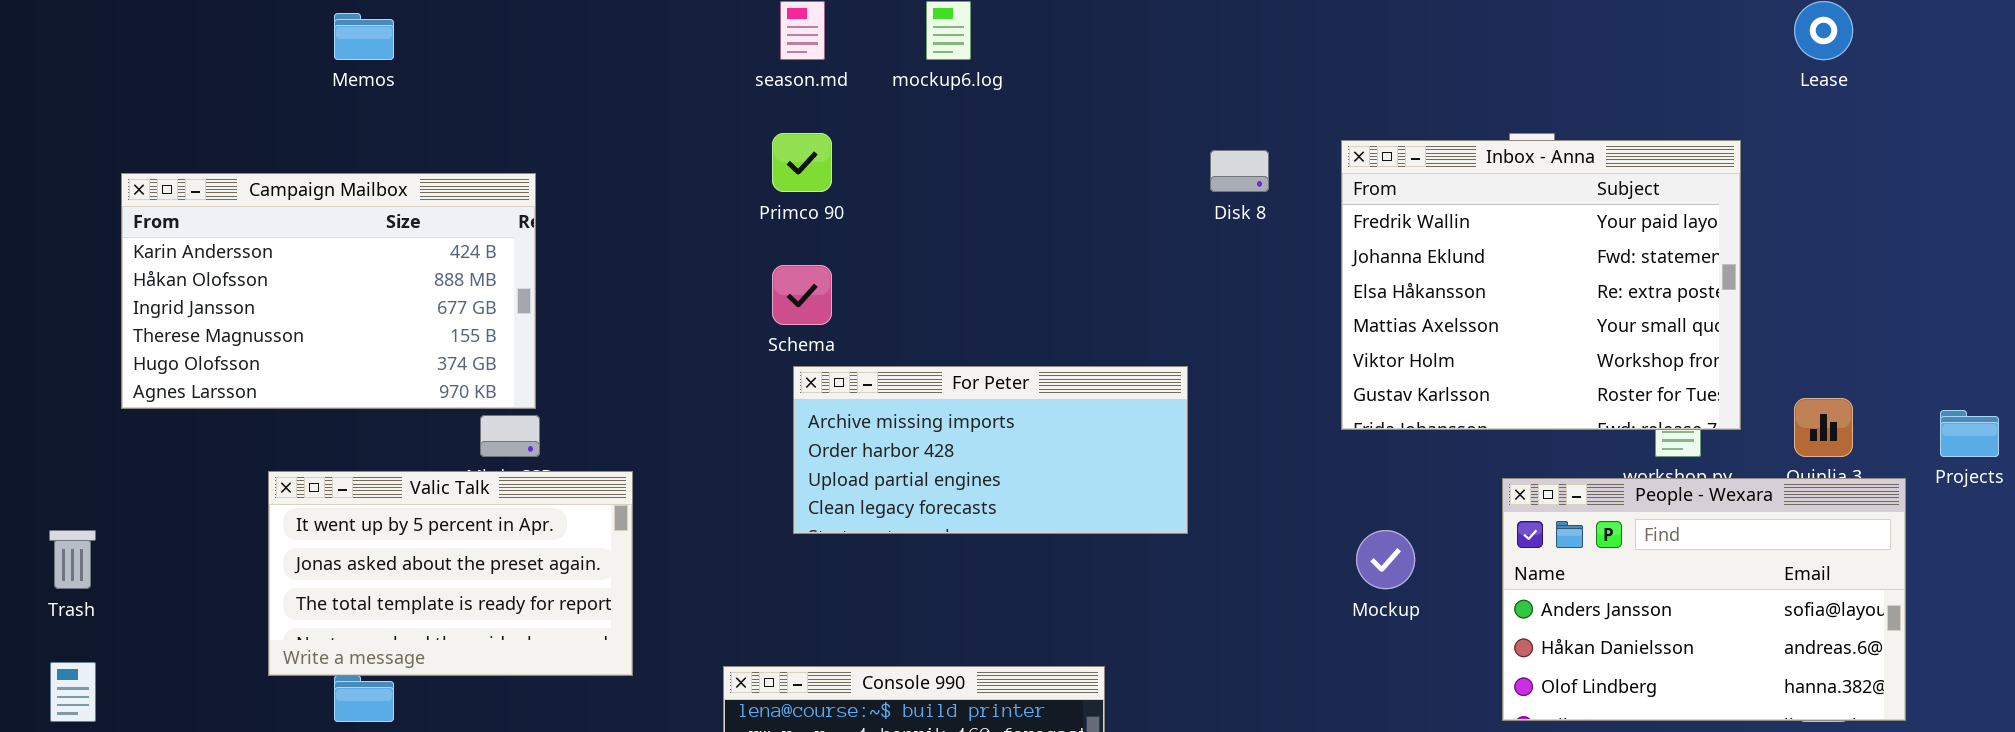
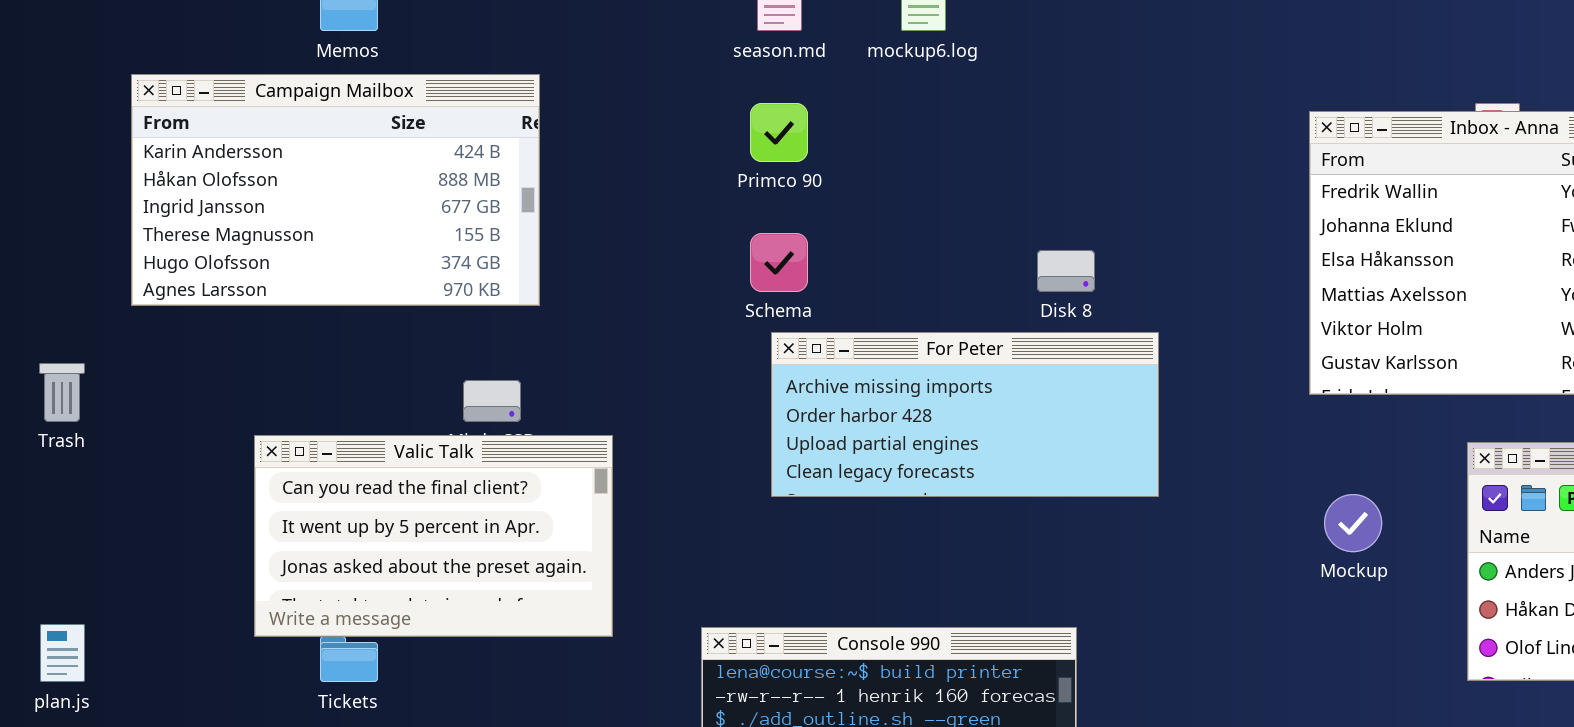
Disk 8: [1210,150,1269,192] -> [1037,250,1095,292], moved
Campaign Mailbox: [121,173,536,409] -> [131,74,540,306], moved
Valic Talk: [268,471,633,676] -> [254,435,613,637], scrolled up 1 row
Trash: [49,530,96,589] -> [39,363,85,422], moved

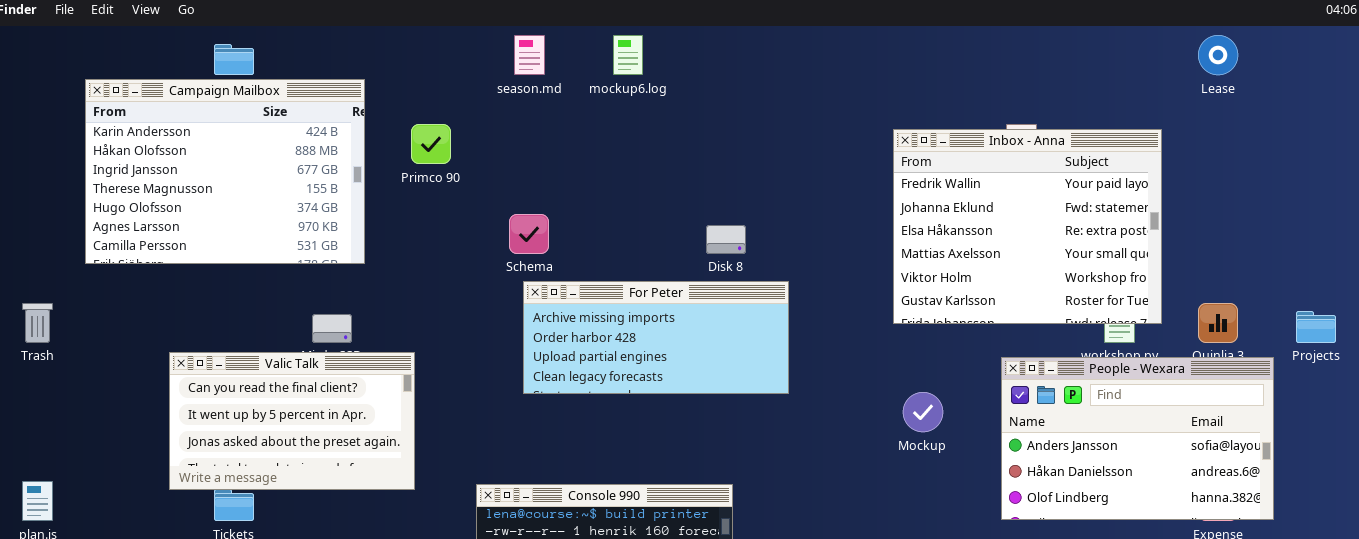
Campaign Mailbox: [131,74,540,306] -> [85,79,365,264], resized
Primco 90: [750,103,808,162] -> [411,124,451,164], moved

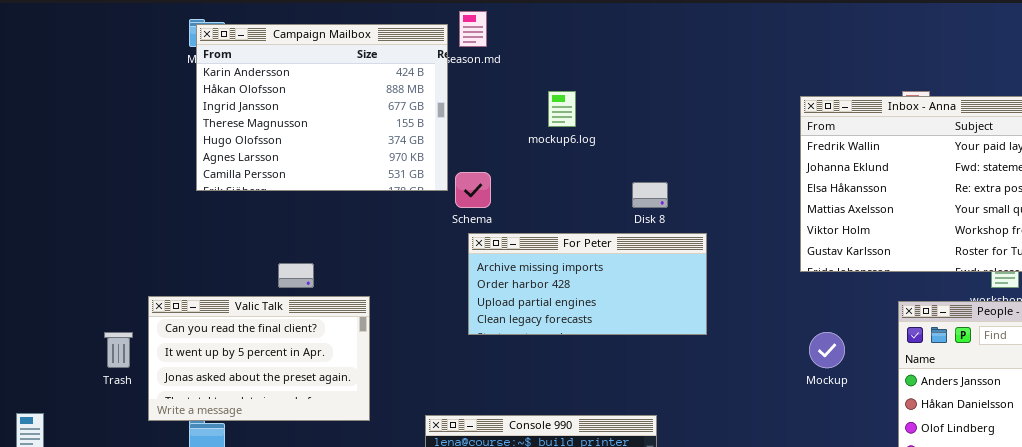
mockup6.log: [613,35,643,75] -> [548,91,576,127], moved
Campaign Mailbox: [85,79,365,264] -> [196,24,448,191], moved
Trash: [22,303,53,343] -> [104,332,133,368], moved

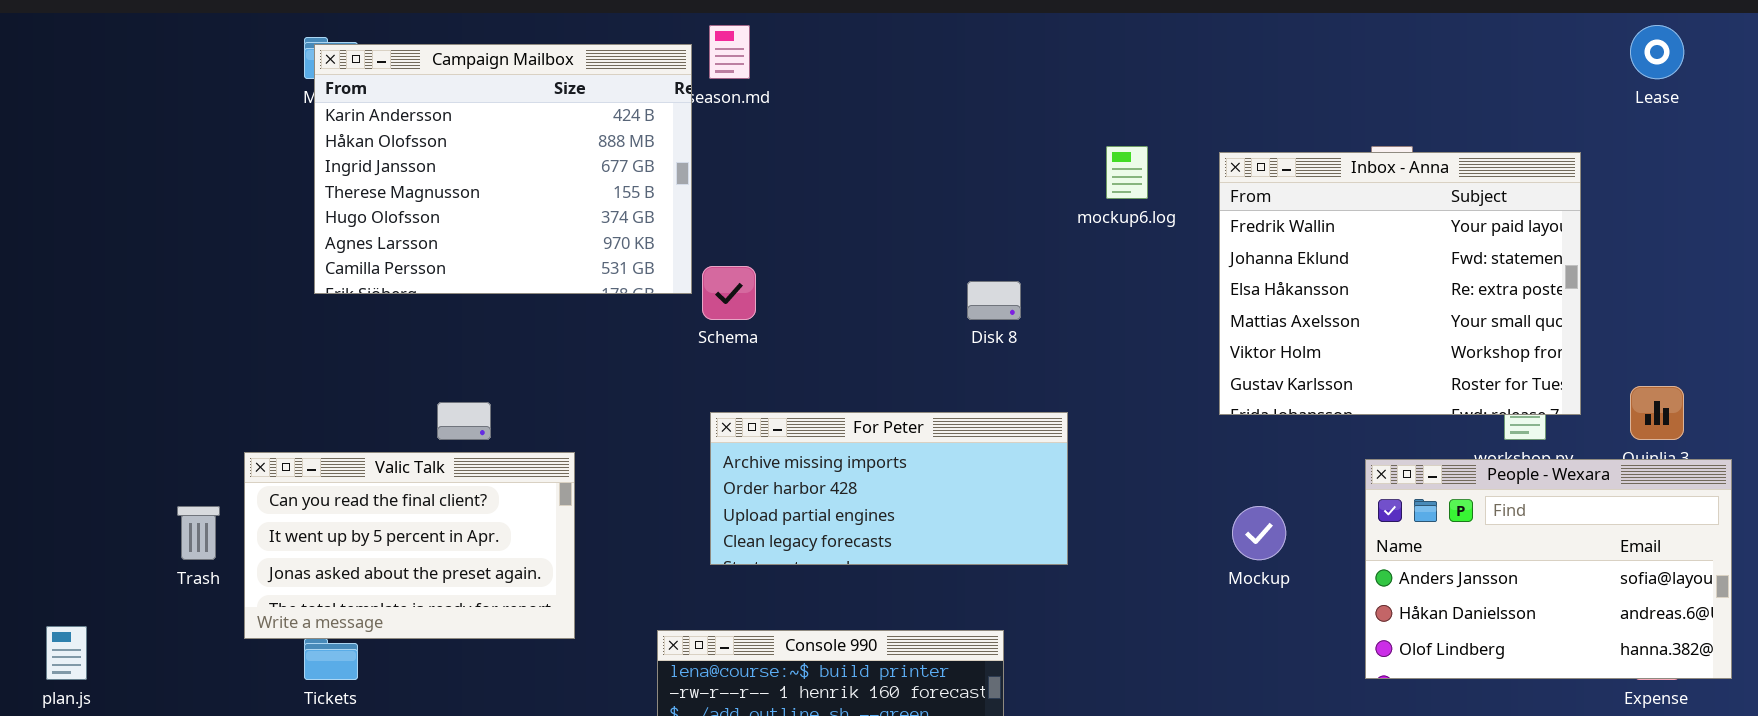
mockup6.log: [548,91,576,127] -> [1106,146,1148,199], moved
For Peter: [468,233,707,335] -> [710,412,1068,565], moved

